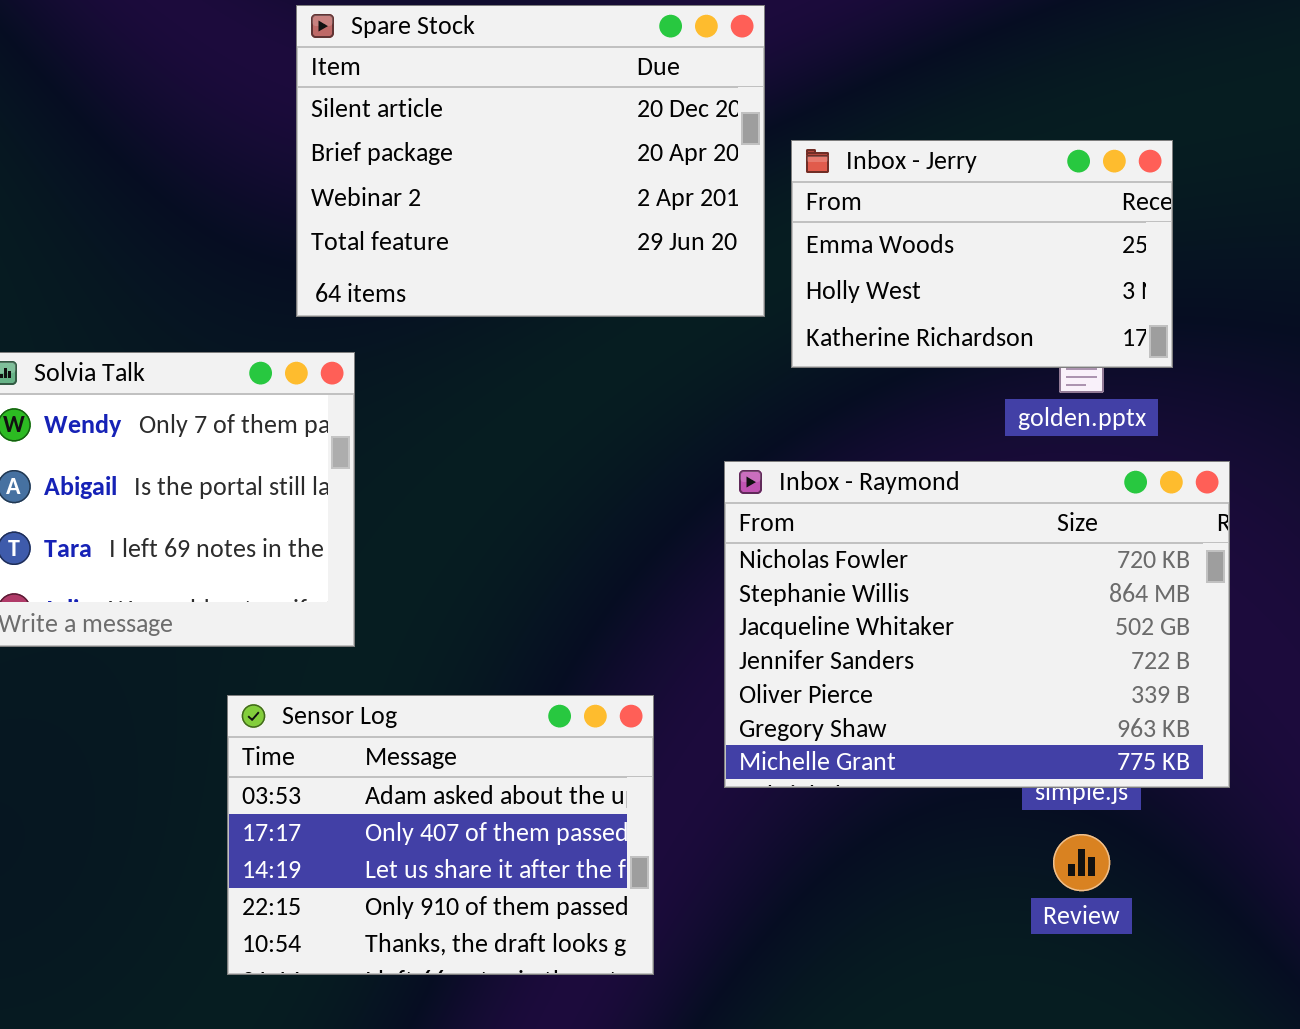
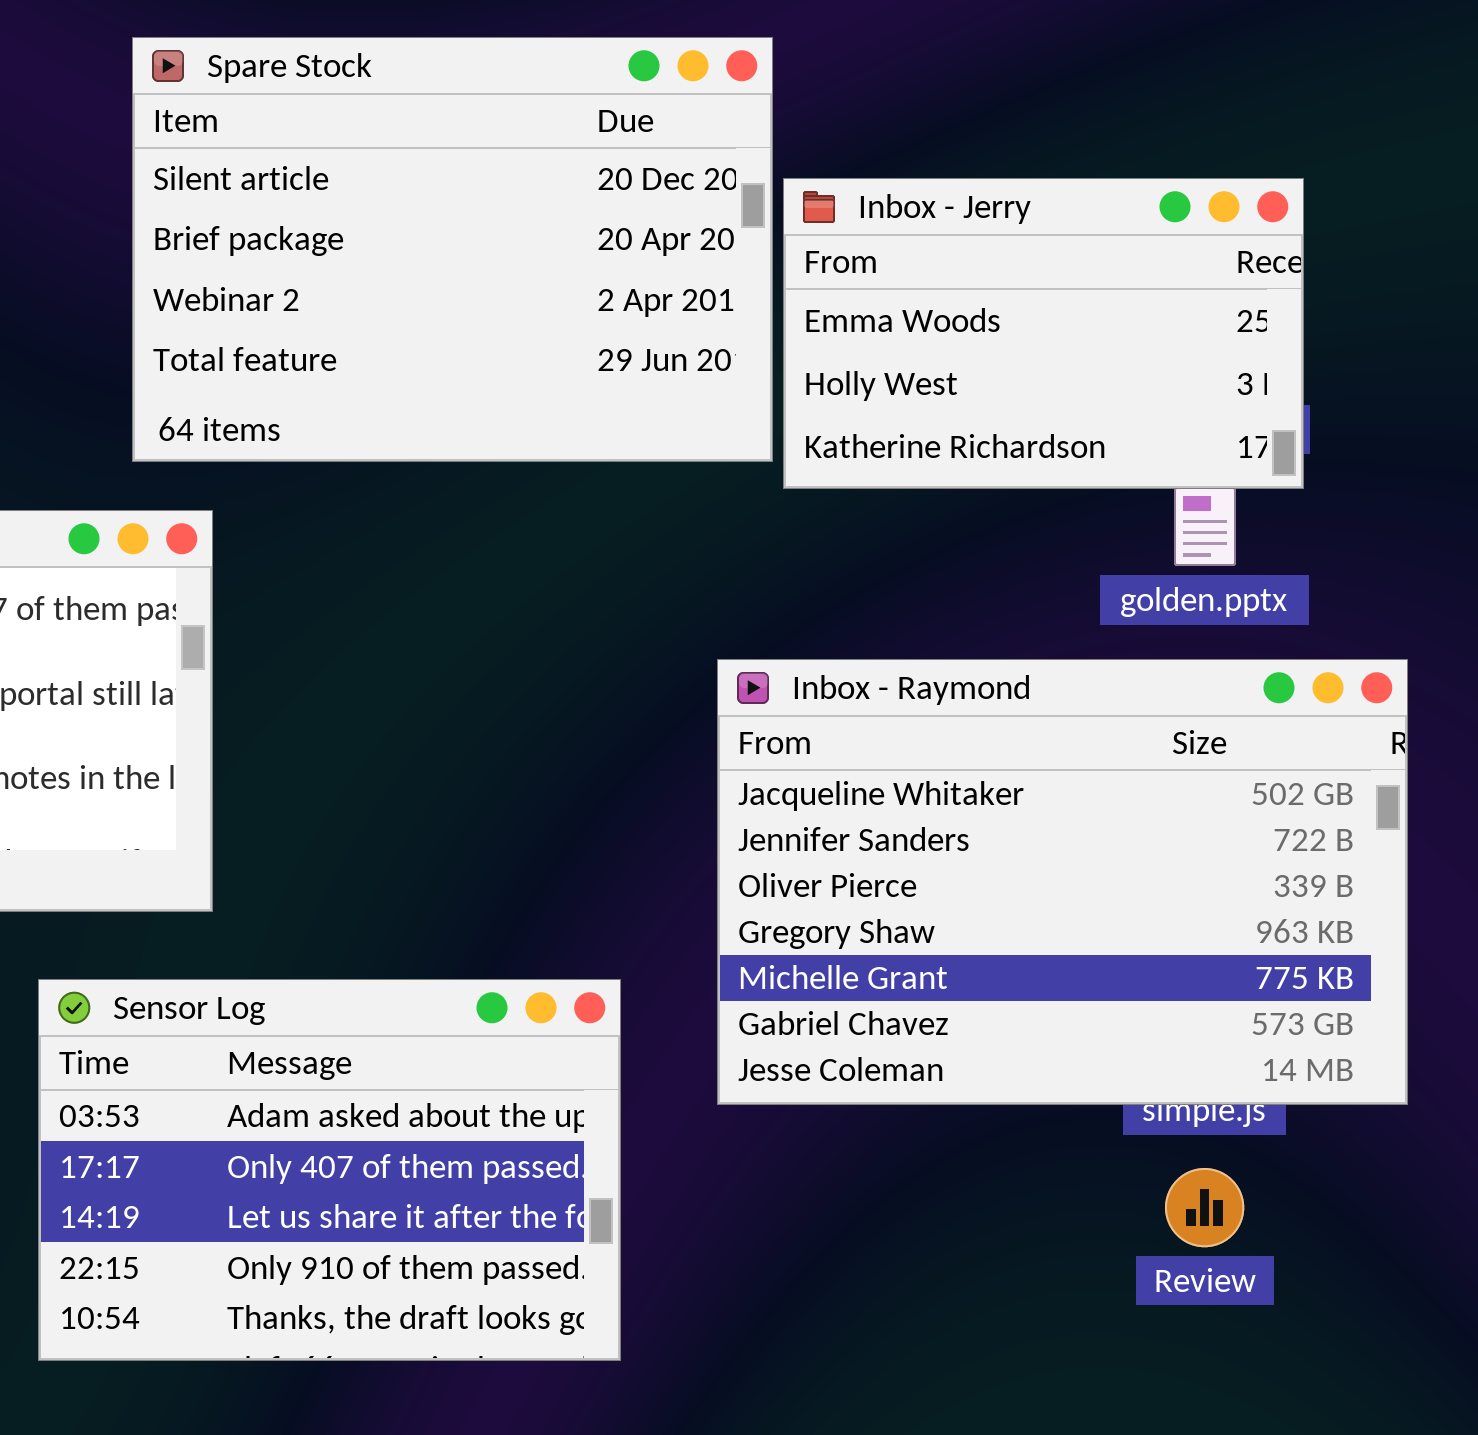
Inbox - Jerry: [791,140,1173,368] -> [783,178,1304,489], moved
Inbox - Raymond: [724,461,1230,788] -> [717,659,1408,1105], scrolled down 2 rows

